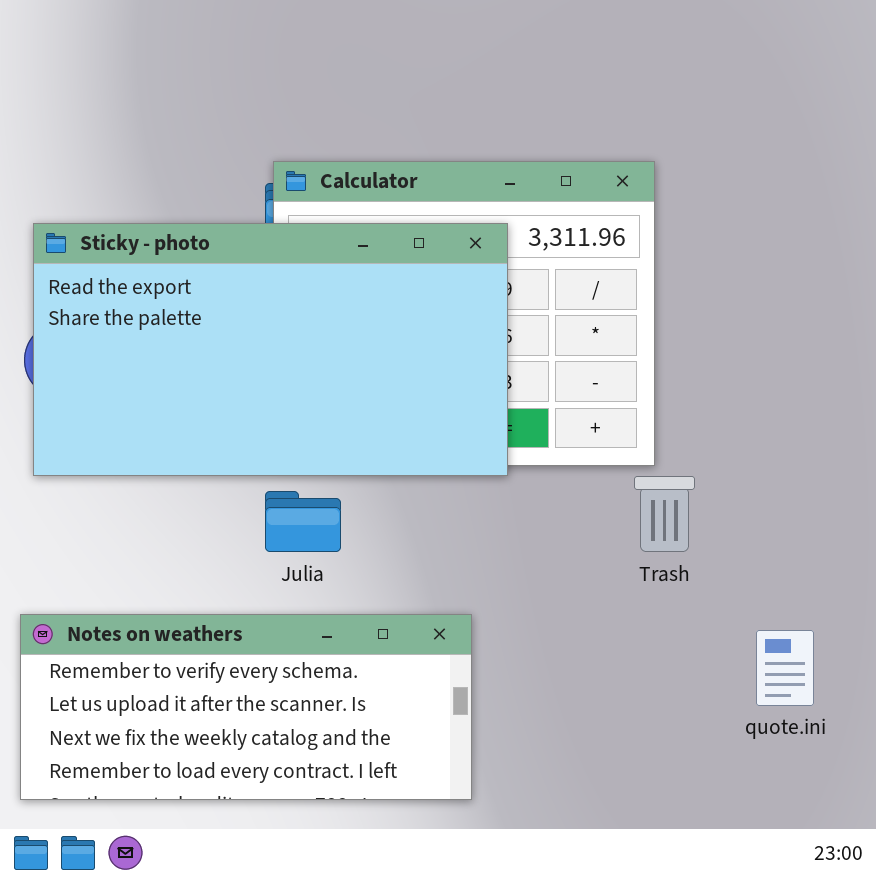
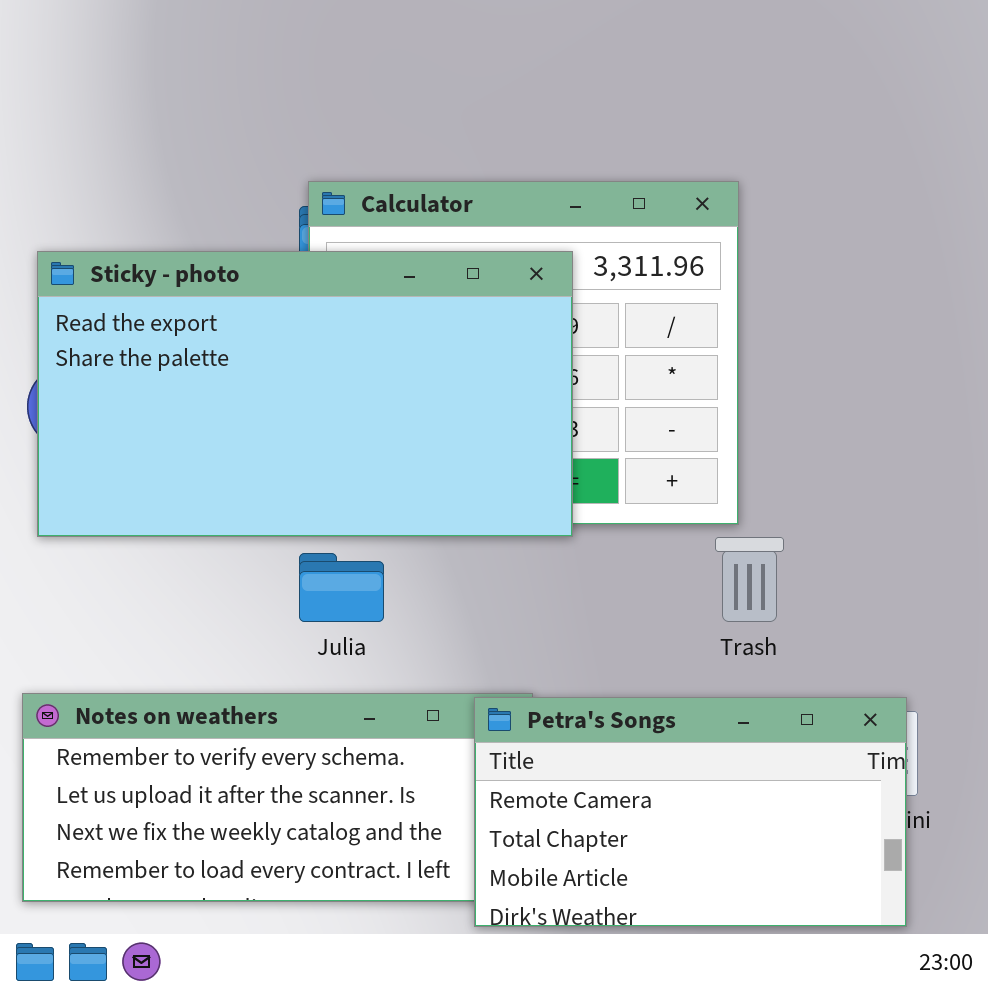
Petra's Songs: none -> [474,697,907,927], opened

